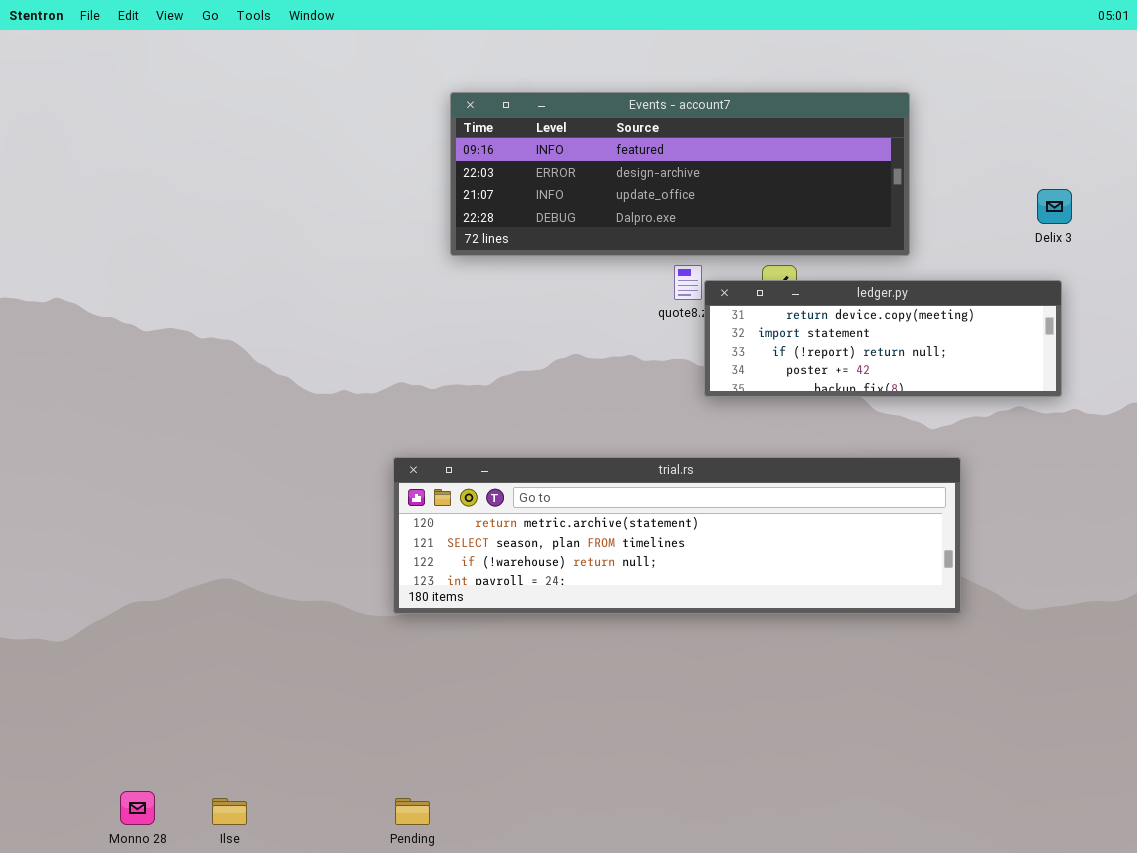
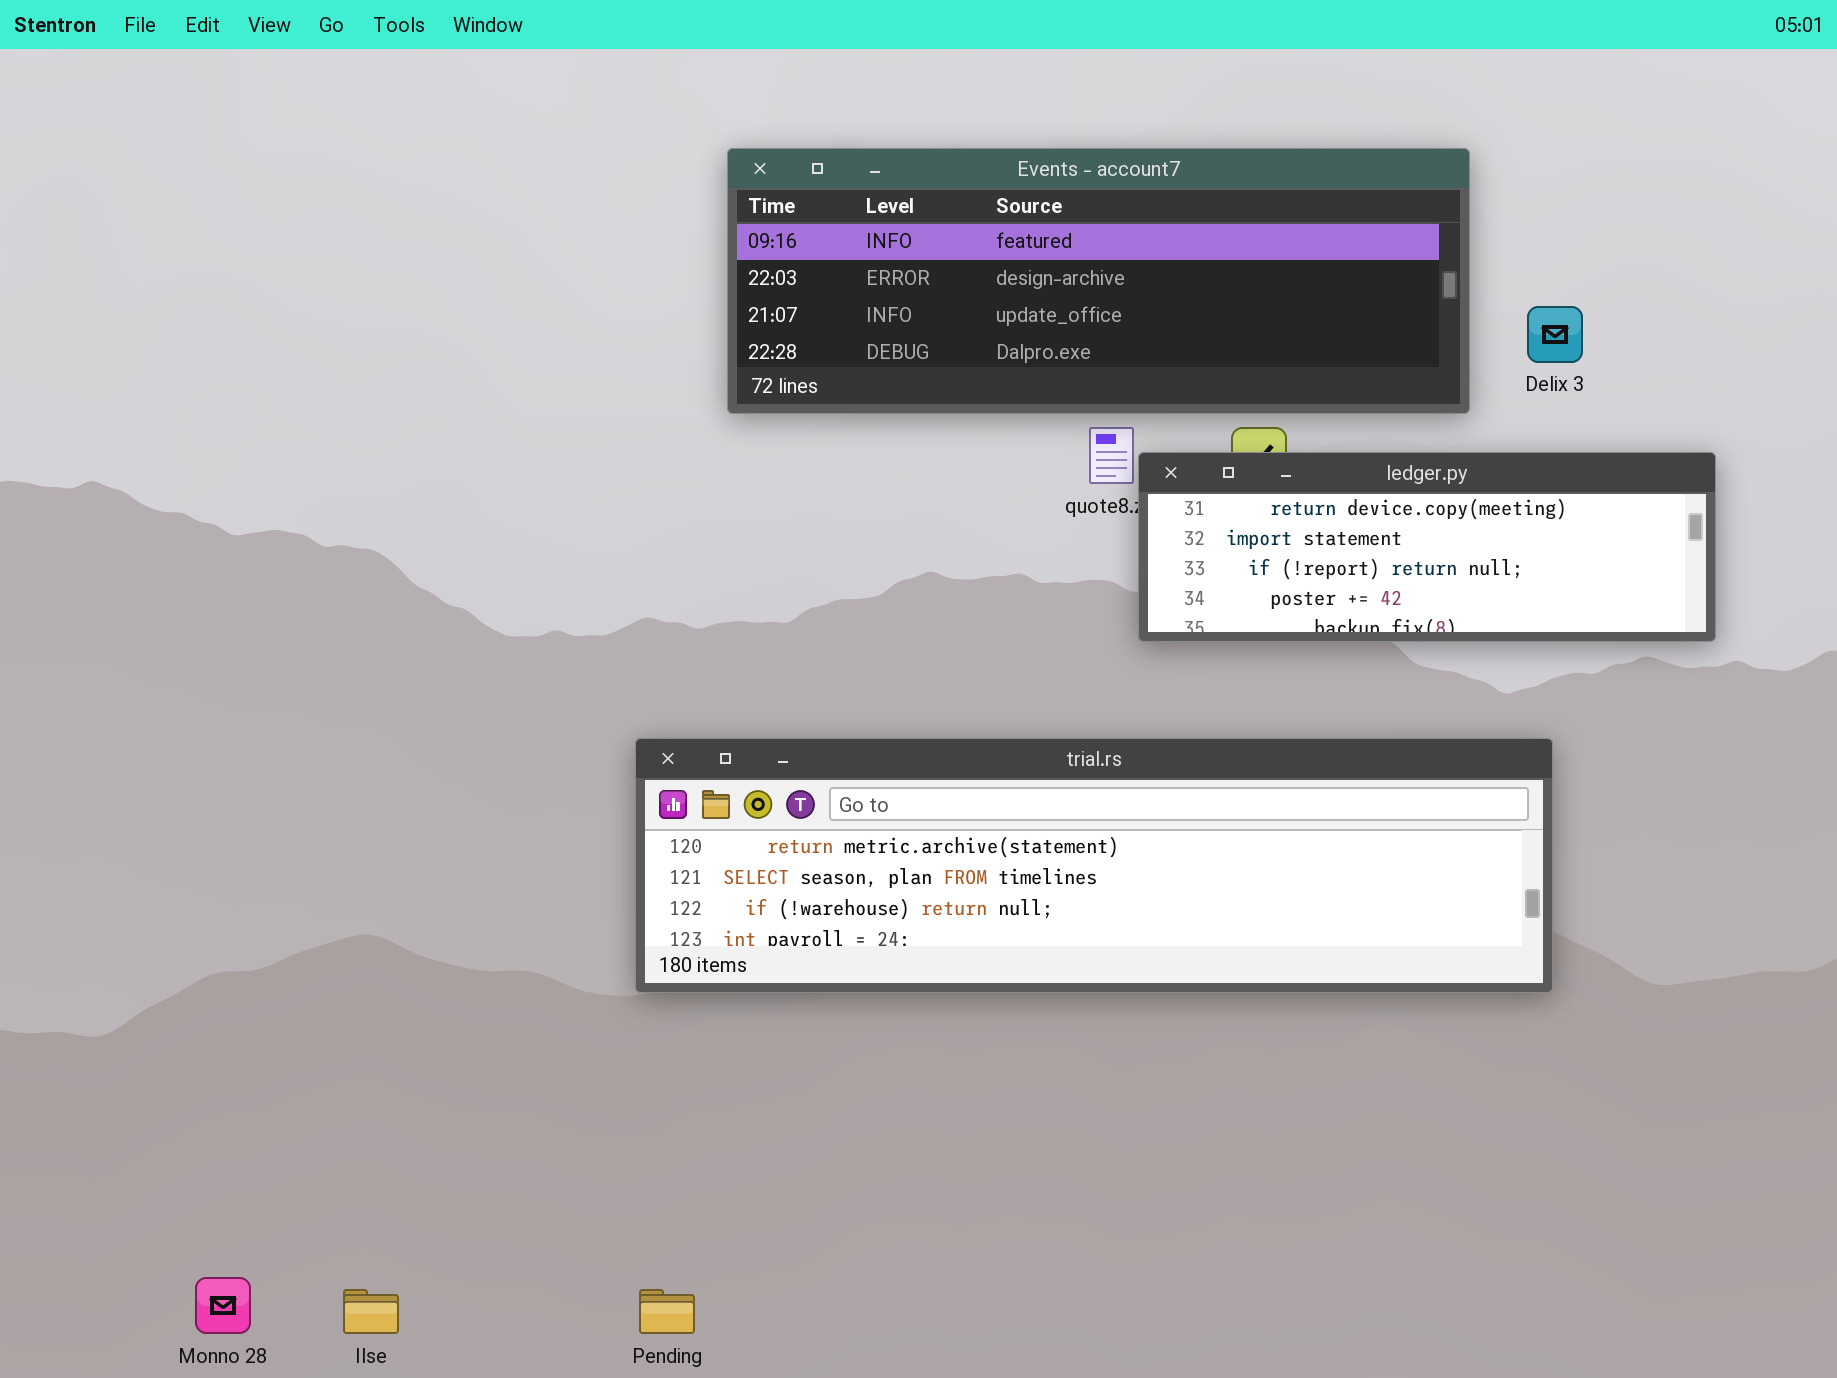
Delix 3: [1037,189,1072,224] -> [1527,306,1583,363], moved

